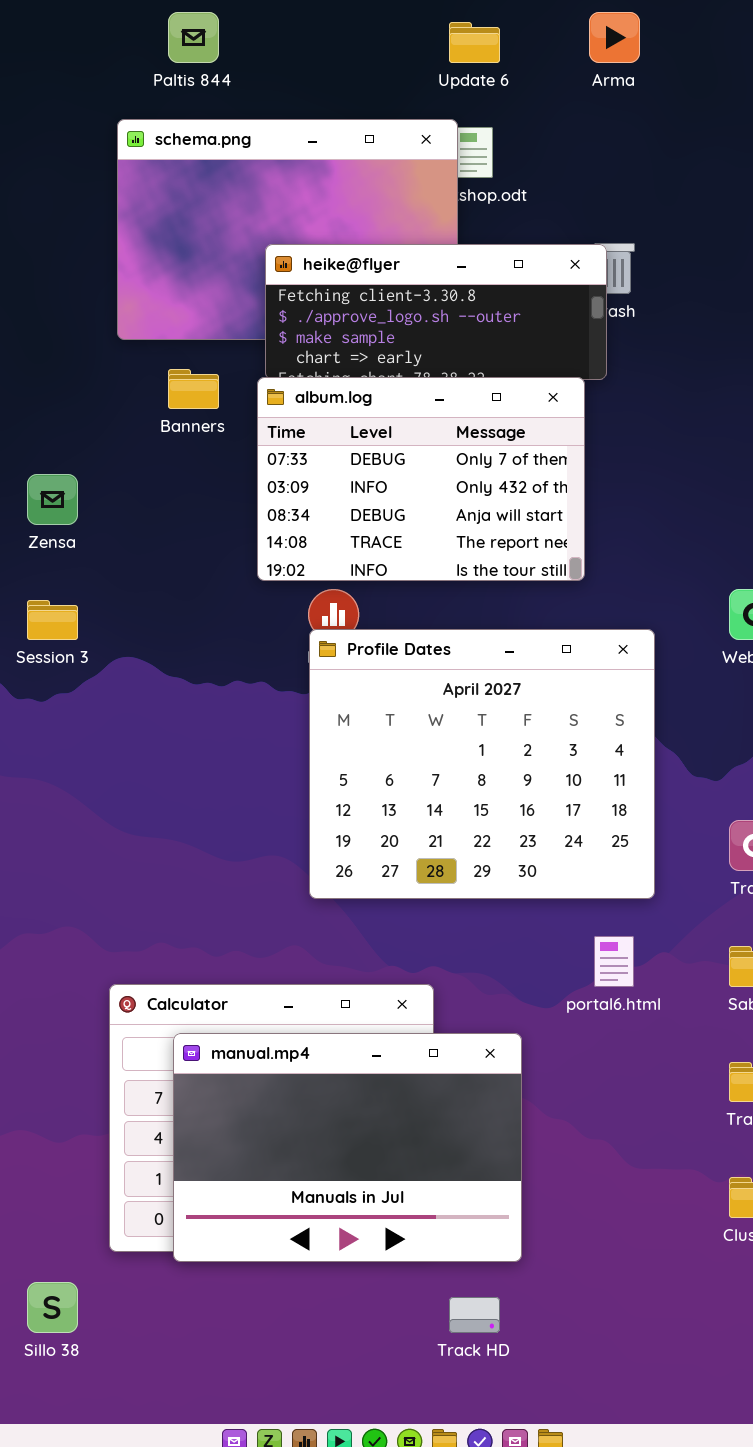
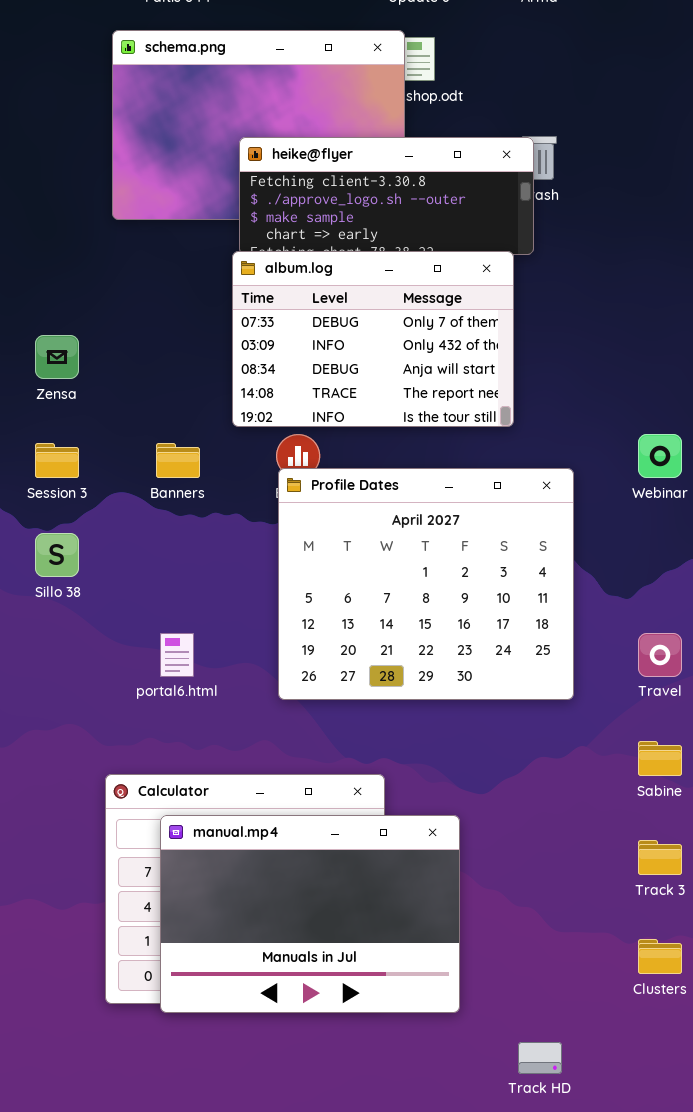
Banners: [168,369,219,409] -> [156,443,200,478], moved
portal6.html: [594,936,634,987] -> [160,633,194,677], moved
Sillo 38: [27,1282,78,1333] -> [35,533,79,577], moved
Track HD: [449,1297,500,1333] -> [518,1042,562,1074], moved

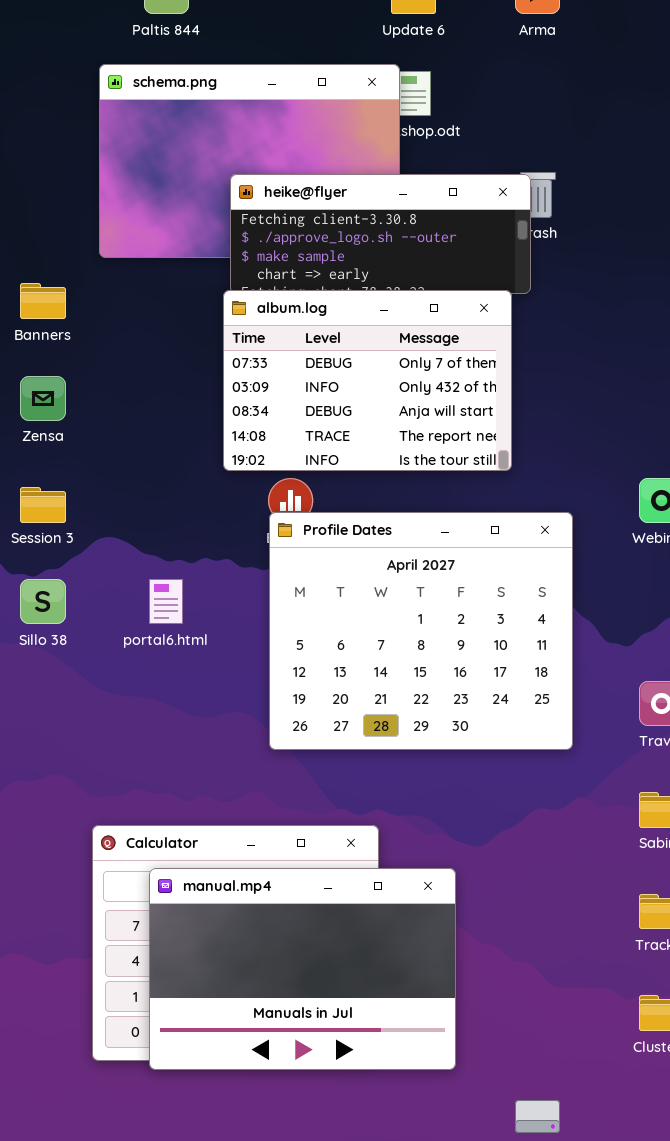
Banners: [156,443,200,478] -> [20,283,66,319], moved
portal6.html: [160,633,194,677] -> [149,579,183,624], moved

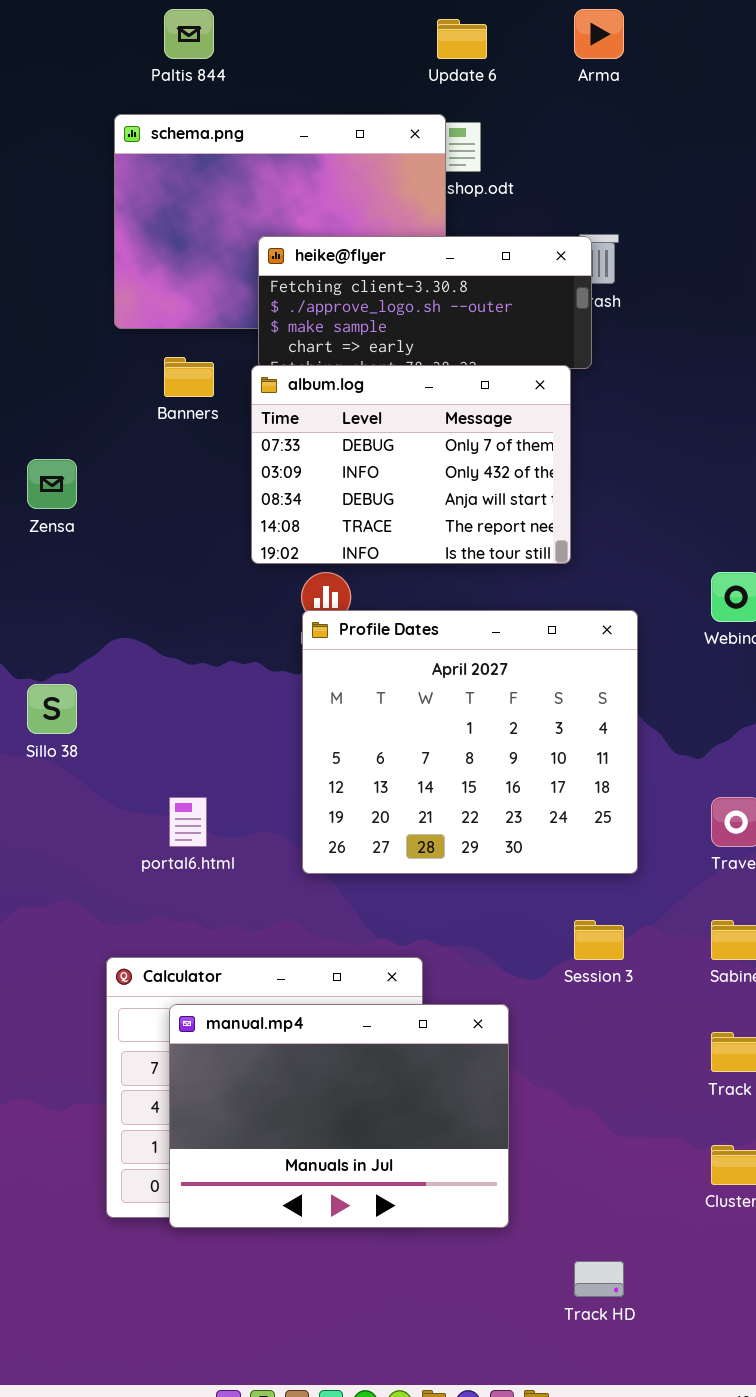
Banners: [20,283,66,319] -> [164,357,214,397], moved
Session 3: [20,487,66,523] -> [574,920,624,960], moved
portal6.html: [149,579,183,624] -> [169,797,207,847], moved

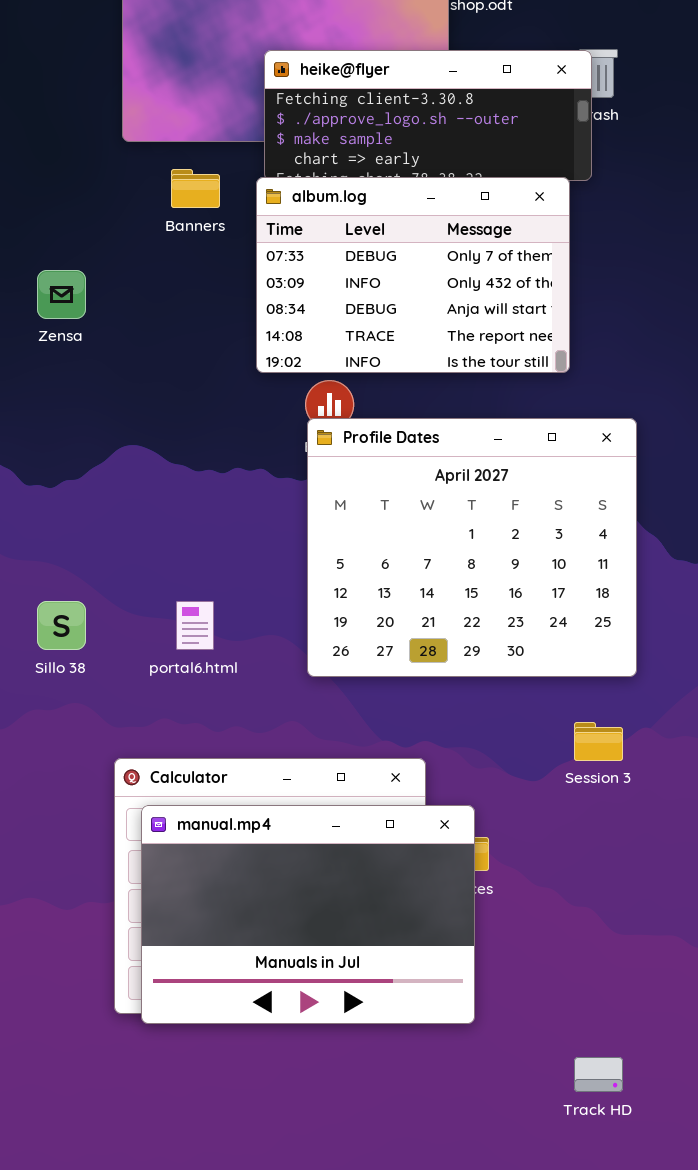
Sillo 38: [27,684,77,734] -> [37,601,86,650], moved
manual.mp4: [169,1004,509,1228] -> [141,805,475,1024], moved

